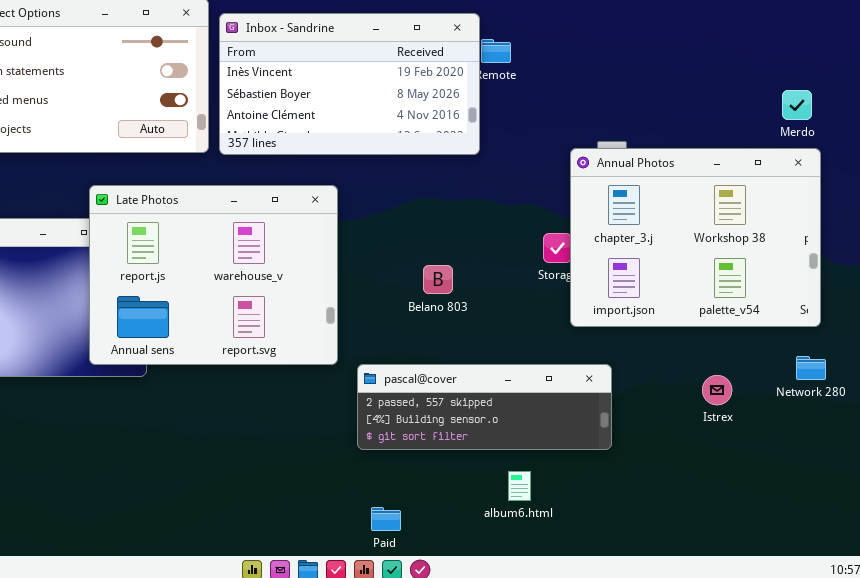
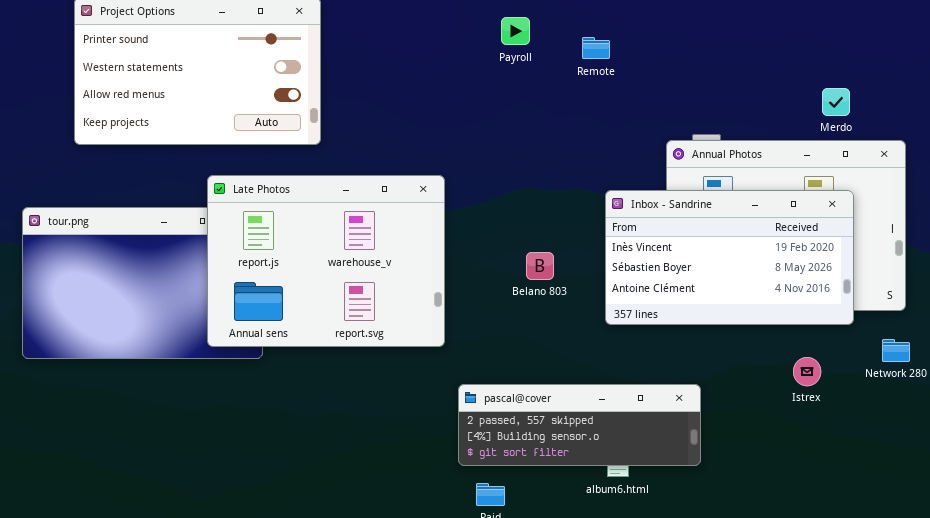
Inbox - Sandrine: [219,13,480,155] -> [605,190,854,325], moved
Merdo: [782,90,812,120] -> [822,88,850,116], moved
pascal@cover: [357,364,612,450] -> [458,384,701,466], moved

